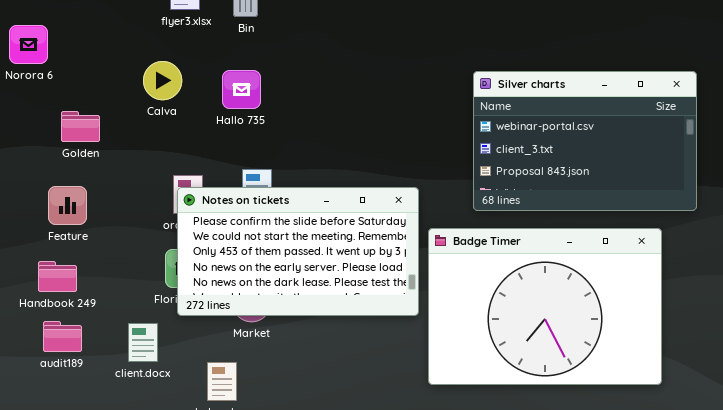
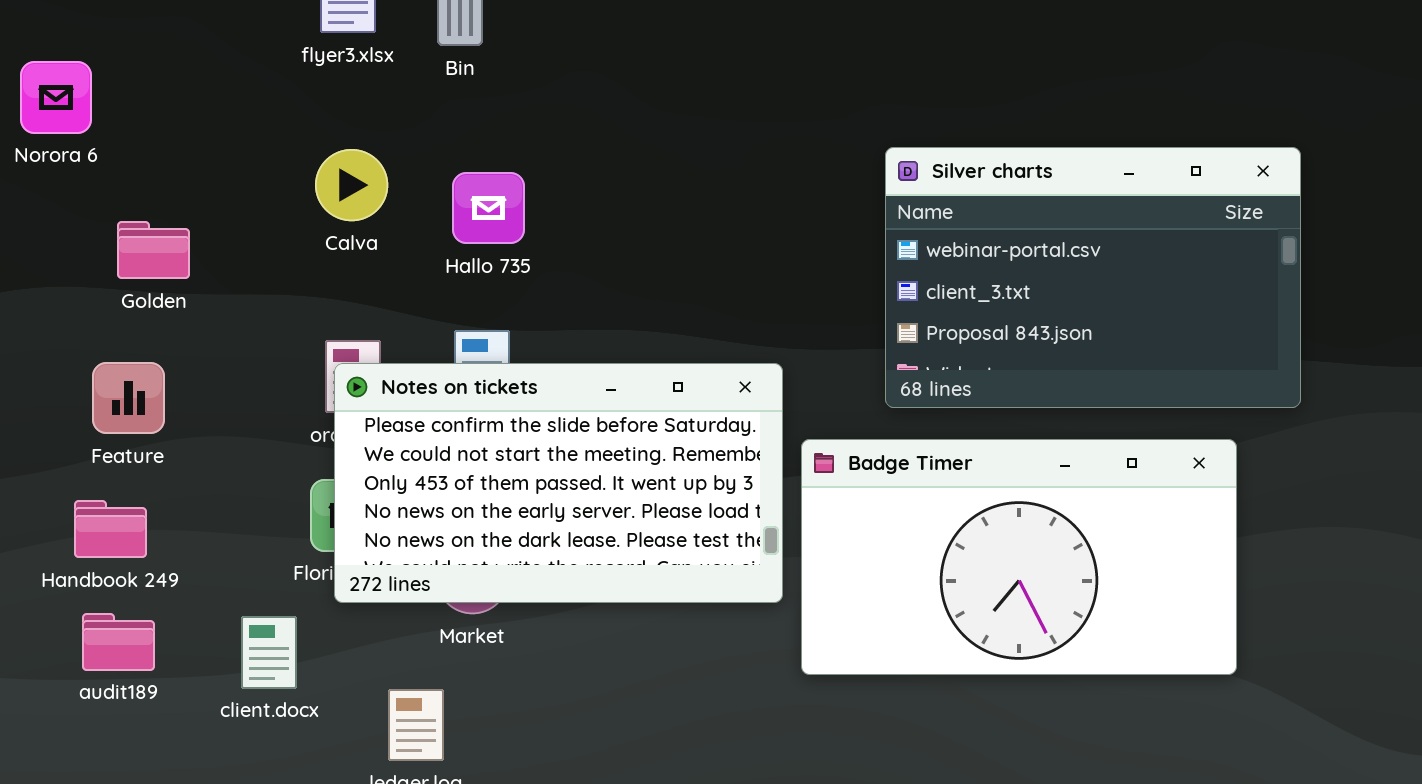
Calva: [143,61,182,100] -> [315,149,388,221], moved
Hallo 735: [222,70,261,109] -> [452,172,525,244], moved
Badge Timer: [428,228,662,385] -> [801,439,1237,675], resized

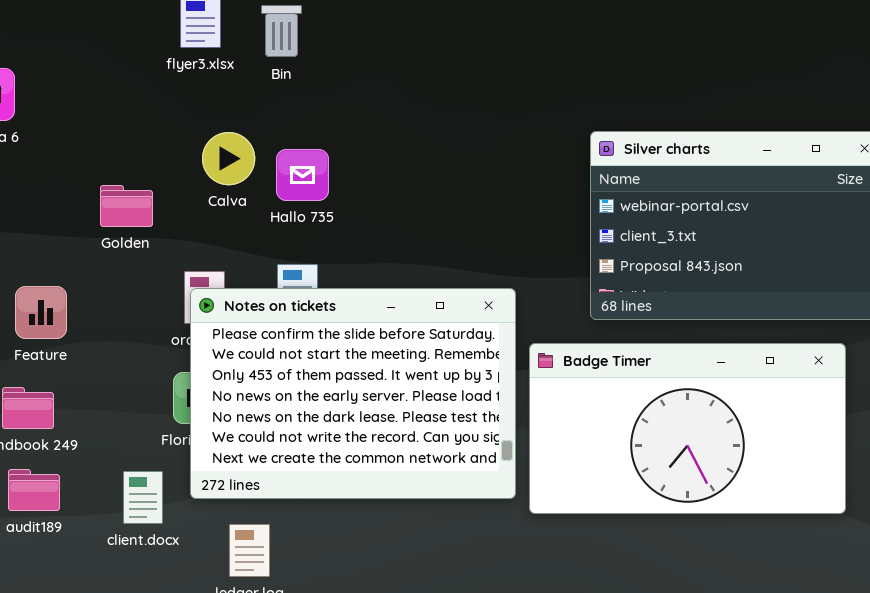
Calva: [315,149,388,221] -> [202,132,255,185], moved
Golden: [117,221,190,279] -> [100,185,153,227], moved
Notes on tickets: [334,363,783,603] -> [190,288,516,499], resized

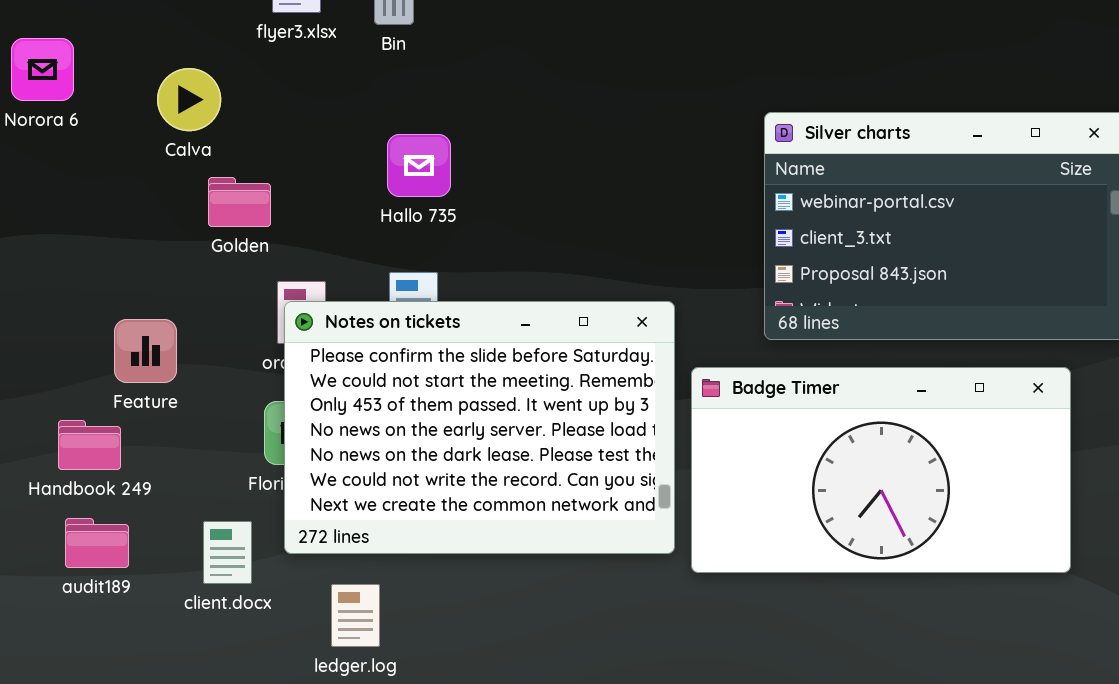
Calva: [202,132,255,185] -> [157,68,221,131], moved
Golden: [100,185,153,227] -> [208,177,271,227], moved
Feature: [15,286,67,339] -> [114,319,177,383], moved

